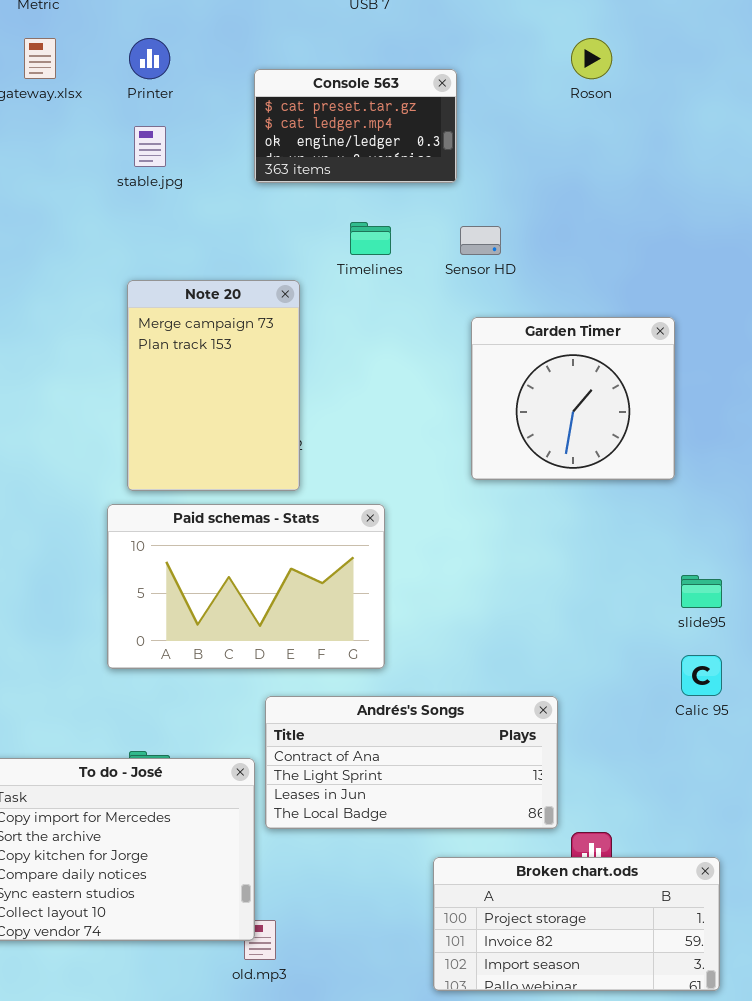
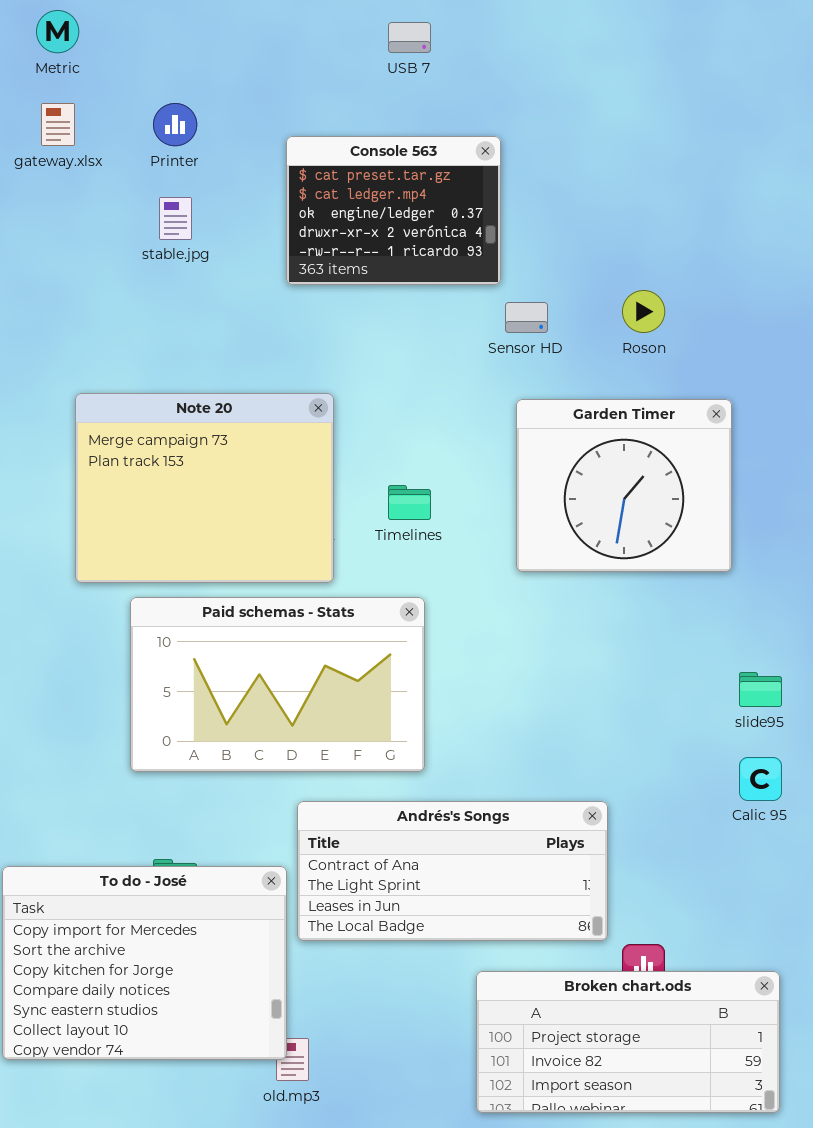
Roson: [571,38,612,79] -> [622,290,665,333], moved
Console 563: [254,69,457,183] -> [286,136,501,285], resized
Timelines: [350,222,391,255] -> [388,485,431,520], moved
Note 20: [127,280,300,491] -> [75,393,334,583], resized

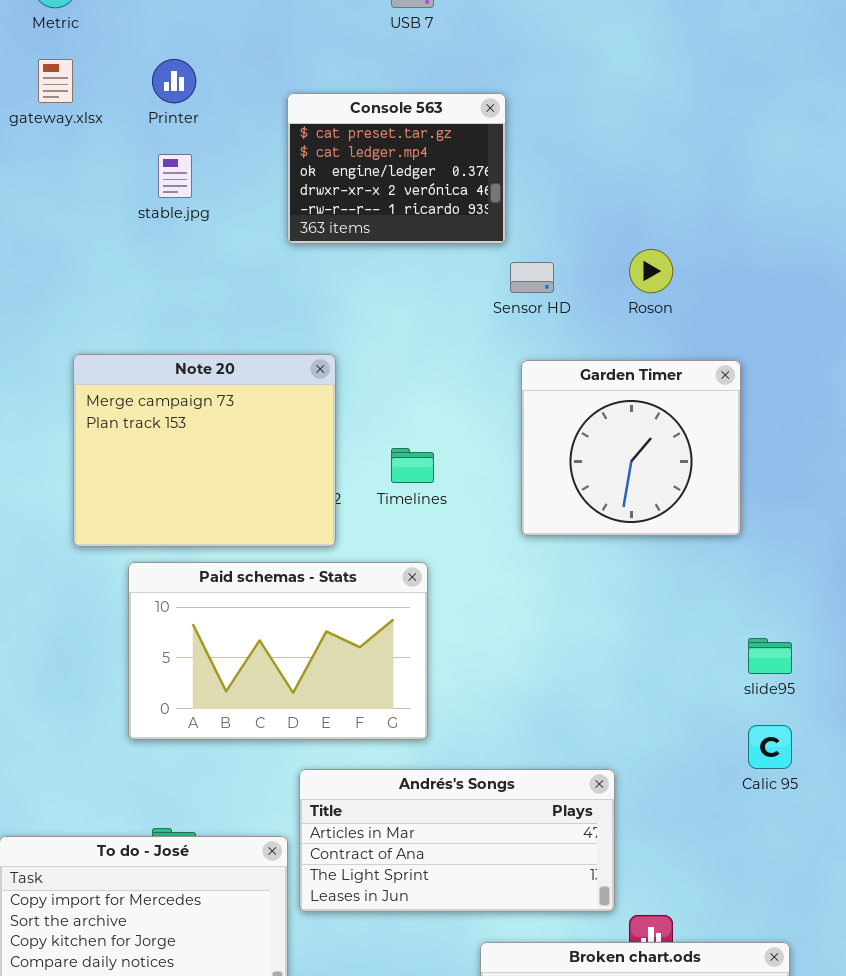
Andrés's Songs: [297,801,608,941] -> [299,769,615,912], scrolled up 1 row

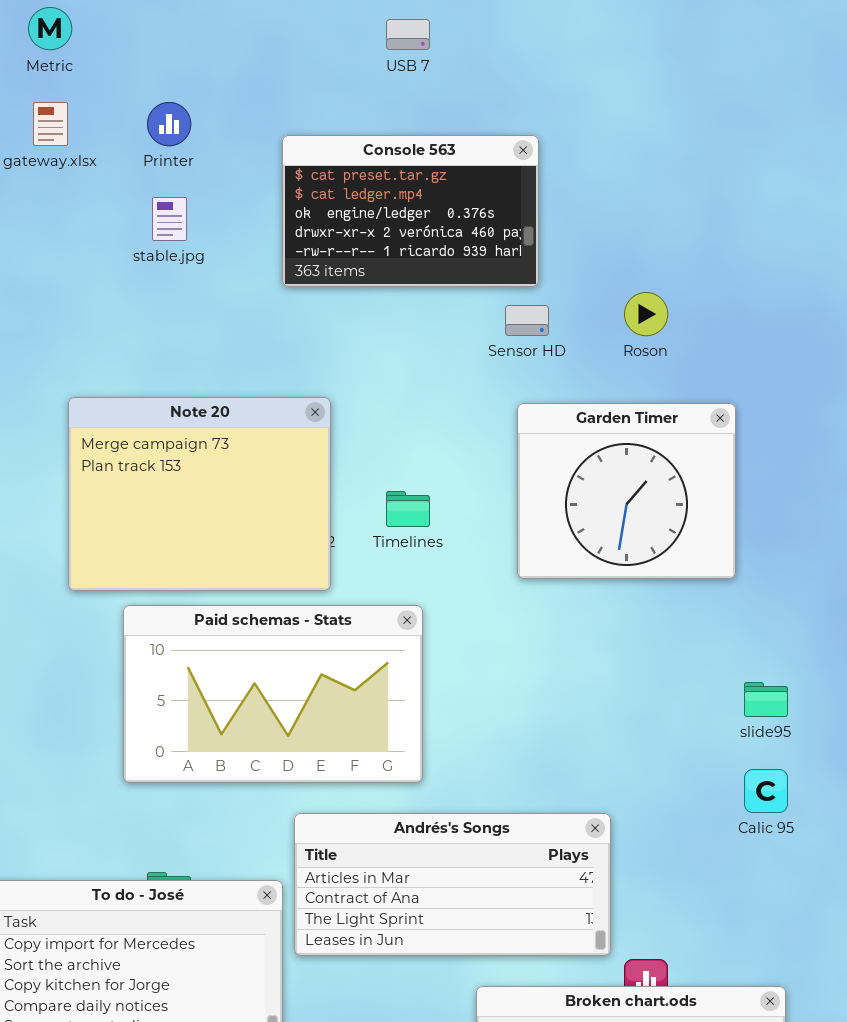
Console 563: [287,93,506,244] -> [282,135,539,287], resized

